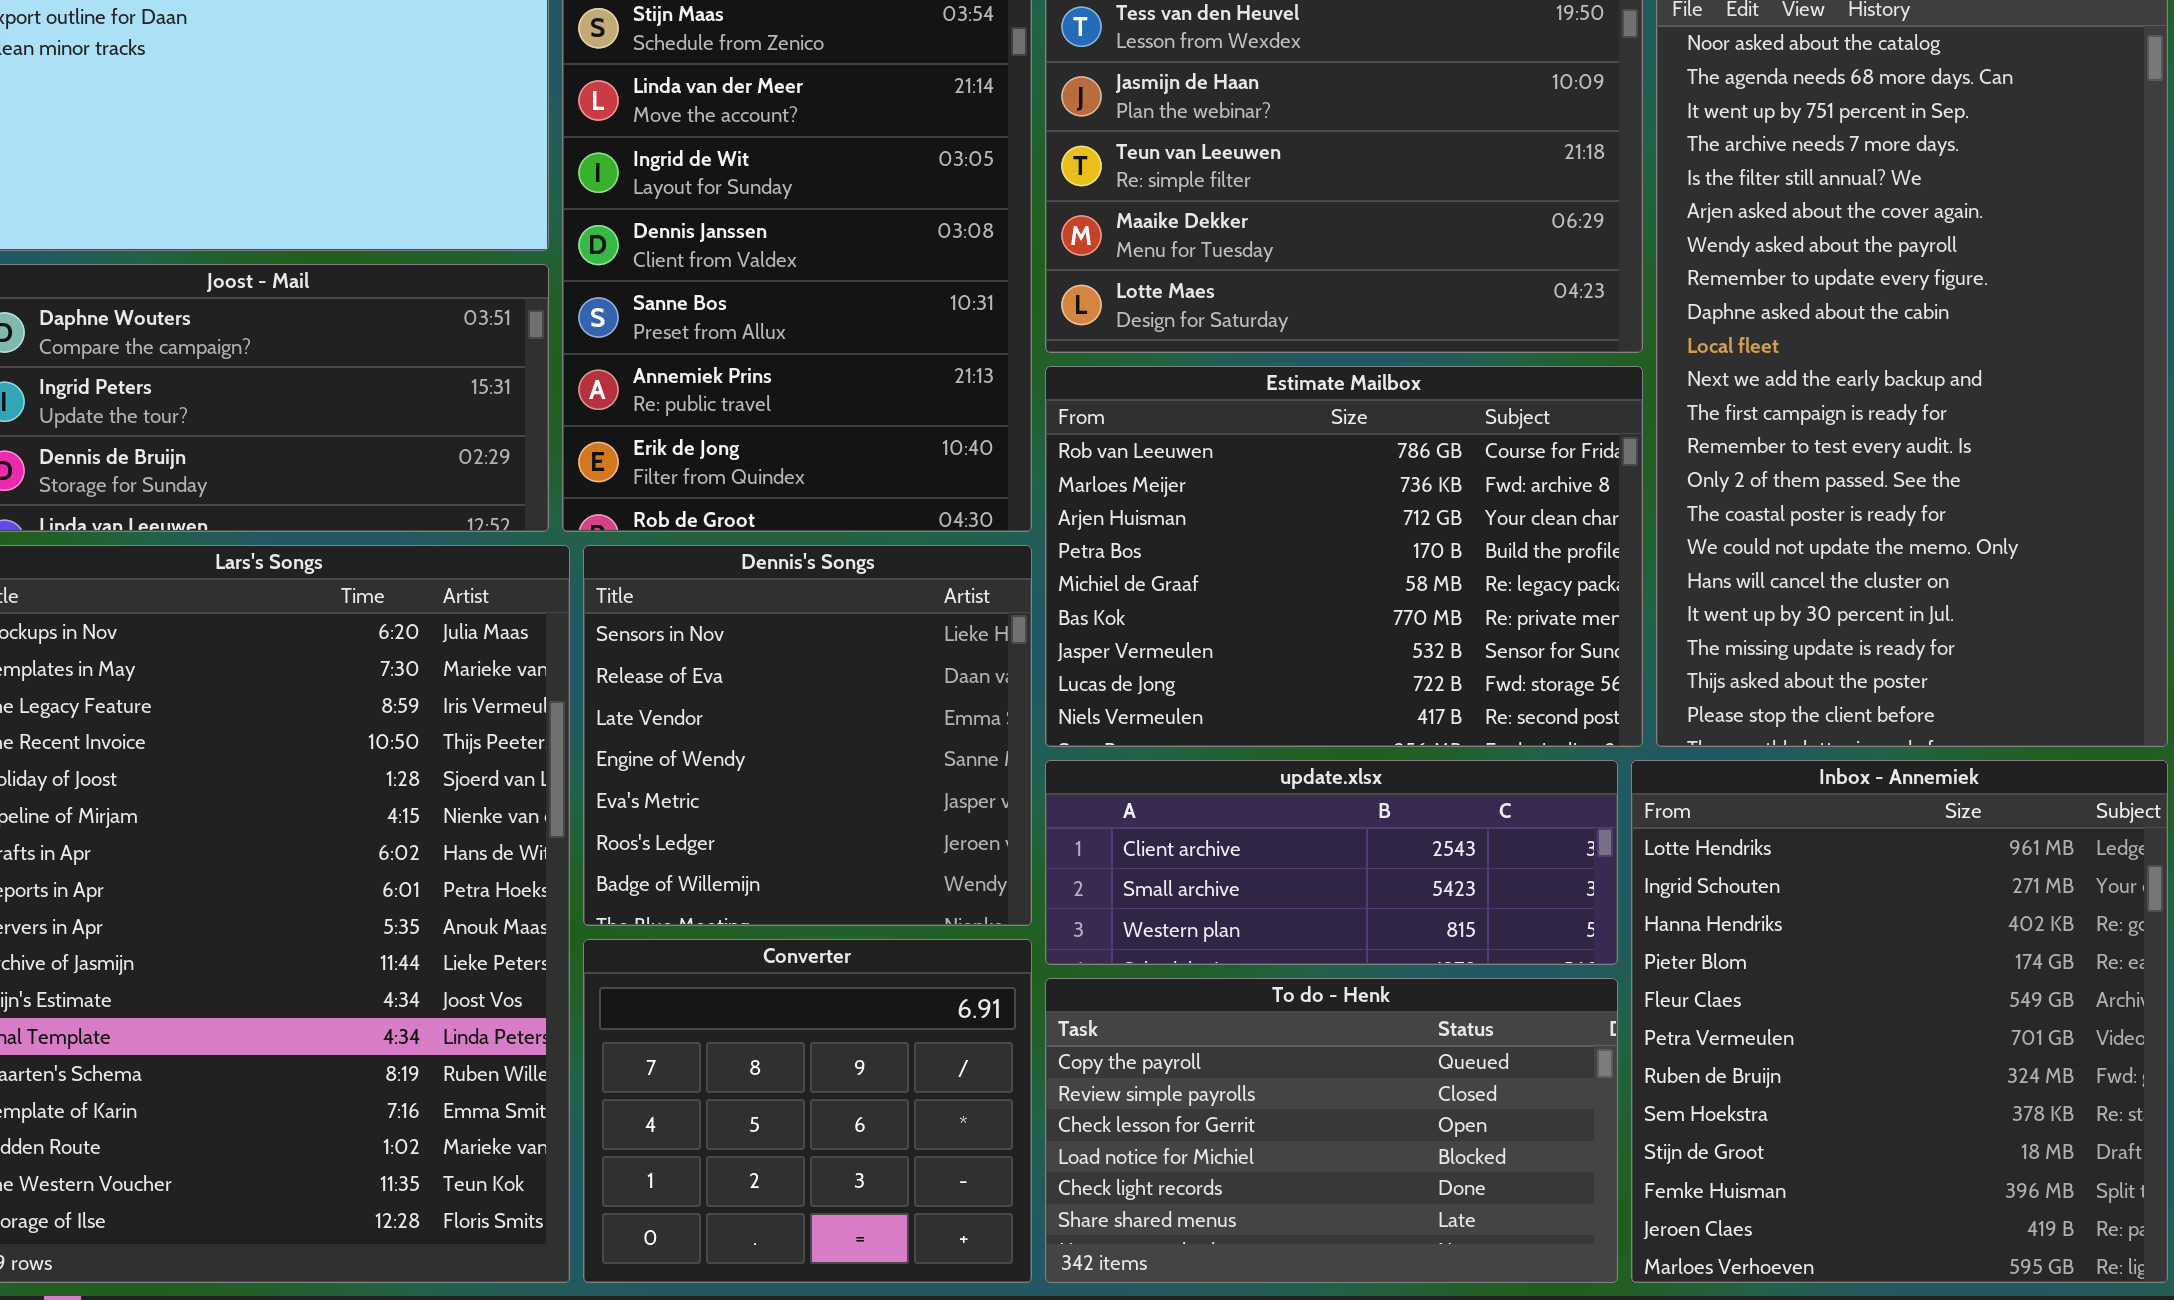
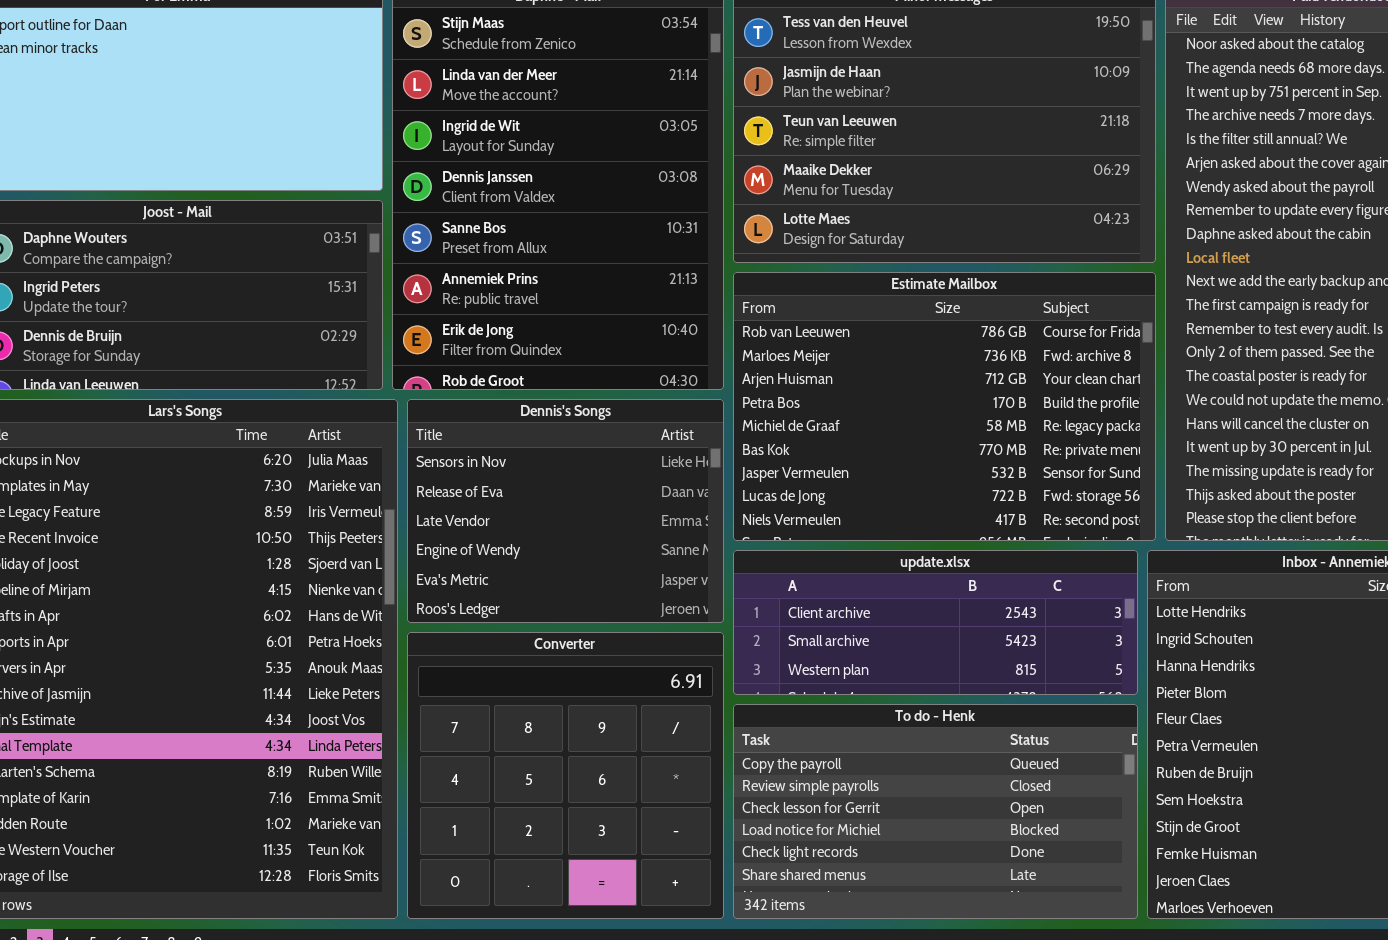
Dennis's Songs: [583,545,1032,926] -> [407,399,724,623], resized
Converter: [583,939,1032,1283] -> [407,632,724,919], resized

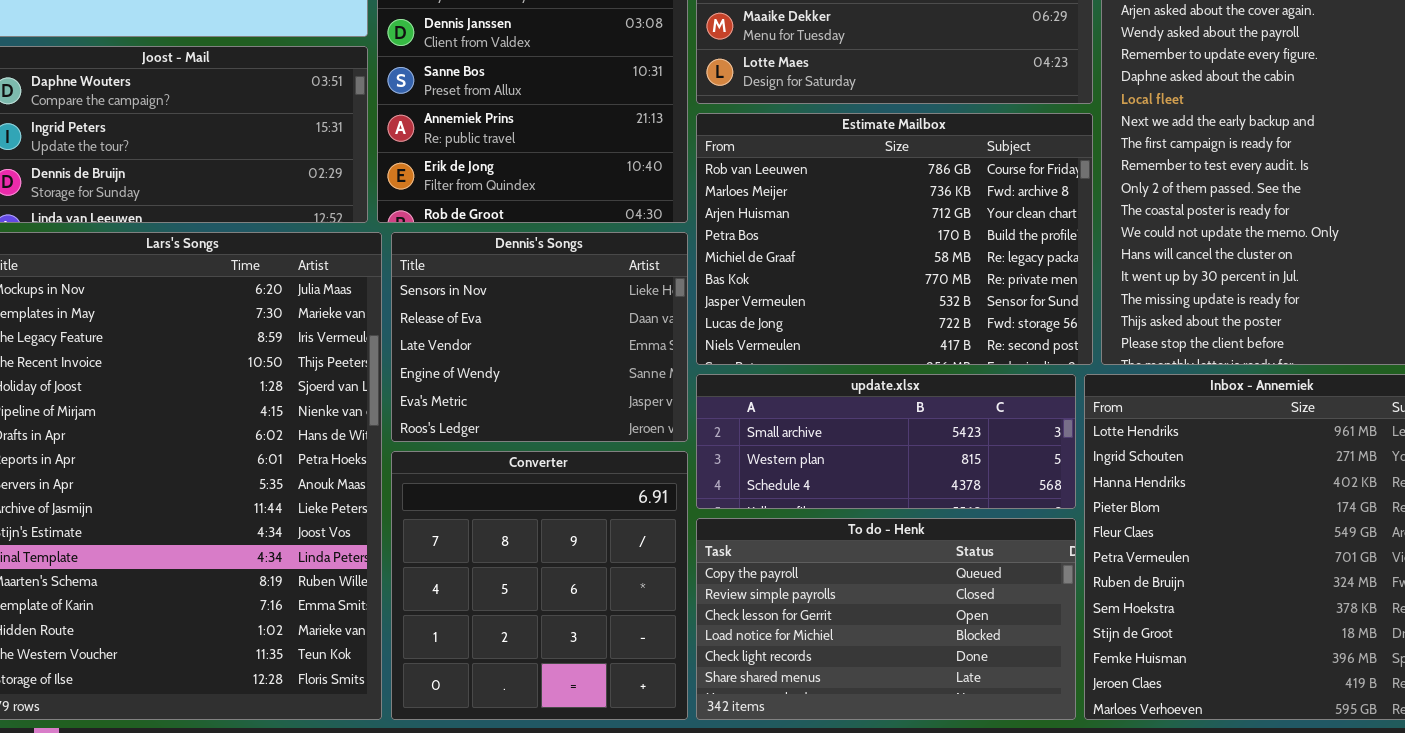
update.xlsx: [733,550,1138,695] -> [696,374,1076,509], scrolled down 1 row

